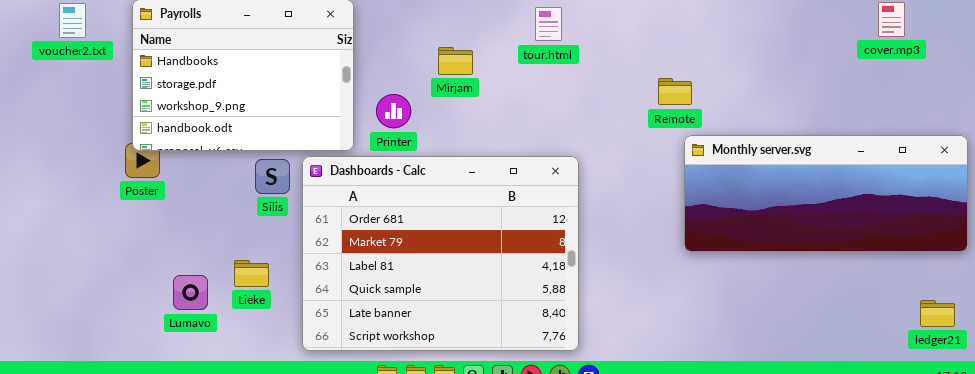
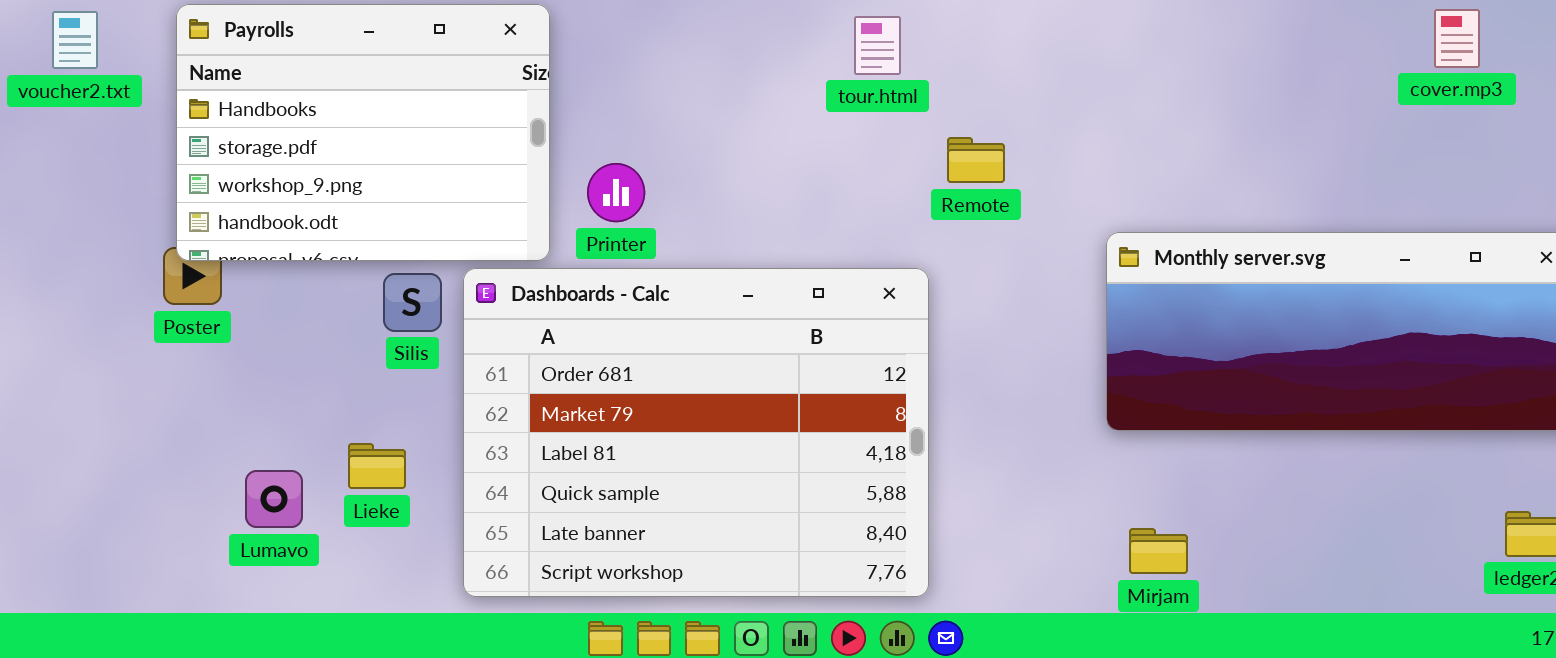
Mirjam: [438,47,473,75] -> [1129,528,1188,574], moved
Remote: [658,78,692,105] -> [947,137,1005,183], moved

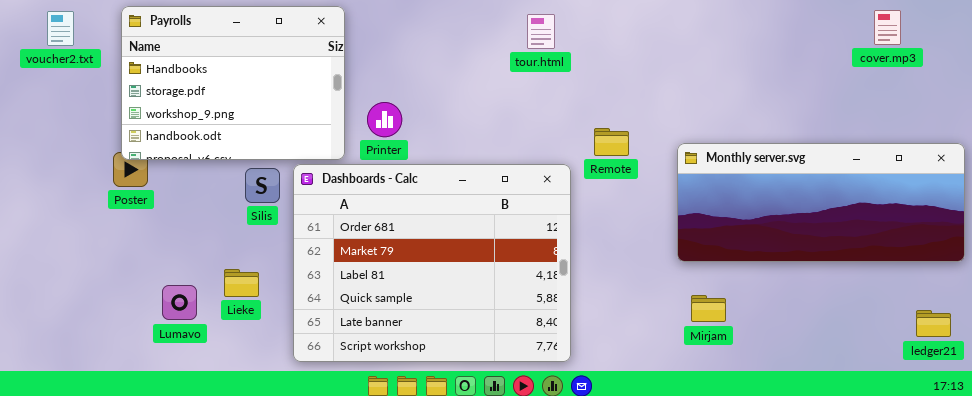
Remote: [947,137,1005,183] -> [594,128,629,156], moved
Mirjam: [1129,528,1188,574] -> [691,295,726,322], moved

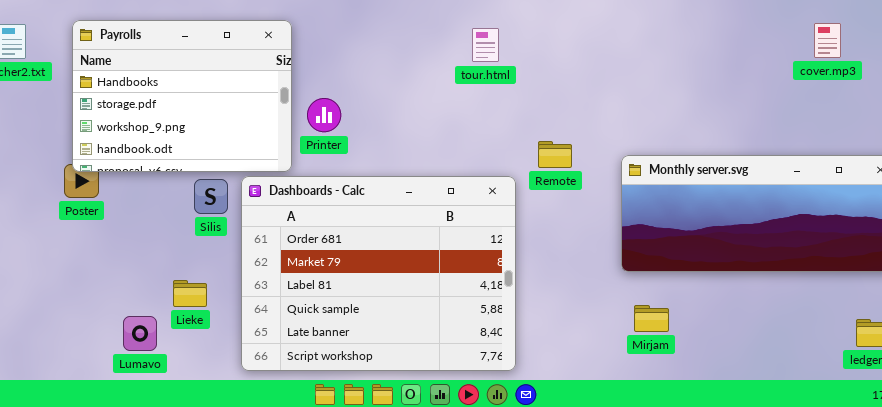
Printer: [367,102,402,137] -> [307,98,341,132], moved
Lumavo: [162,285,197,320] -> [123,316,157,351], moved

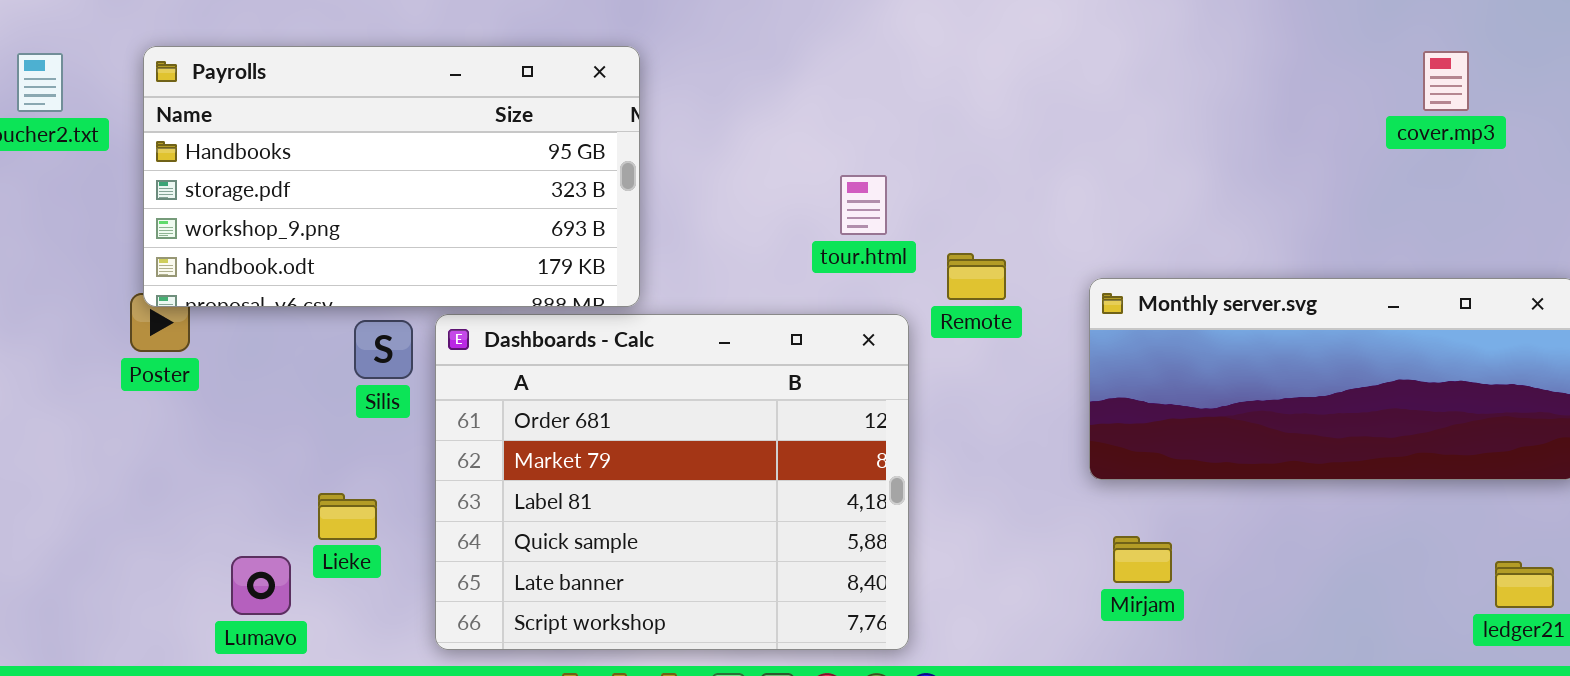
Payrolls: [72,20,292,172] -> [143,46,640,307], resized
tour.html: [472,28,499,62] -> [840,175,887,235], moved

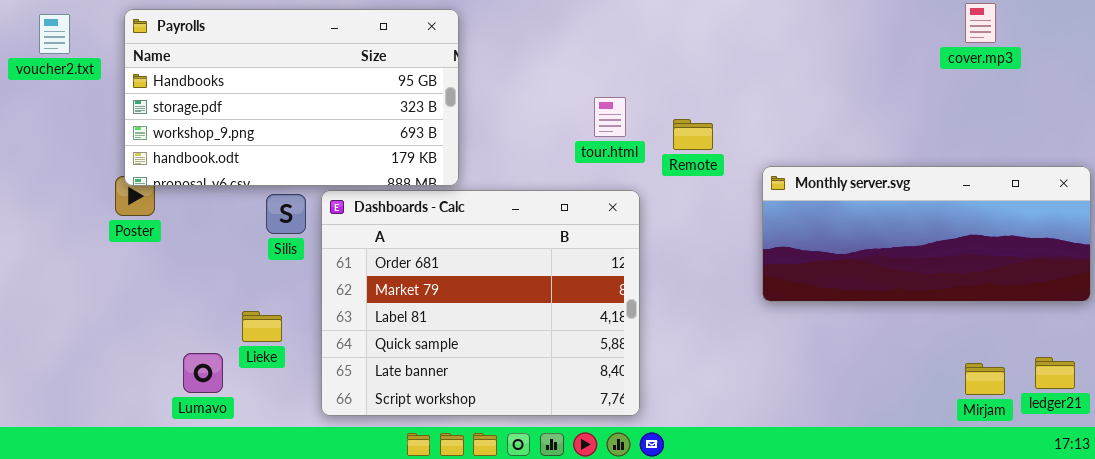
cover.mp3: [1423,51,1469,111] -> [965,3,996,43], moved
Remote: [947,253,1006,300] -> [673,119,713,150], moved
Mirjam: [1113,536,1172,583] -> [965,363,1005,395], moved

